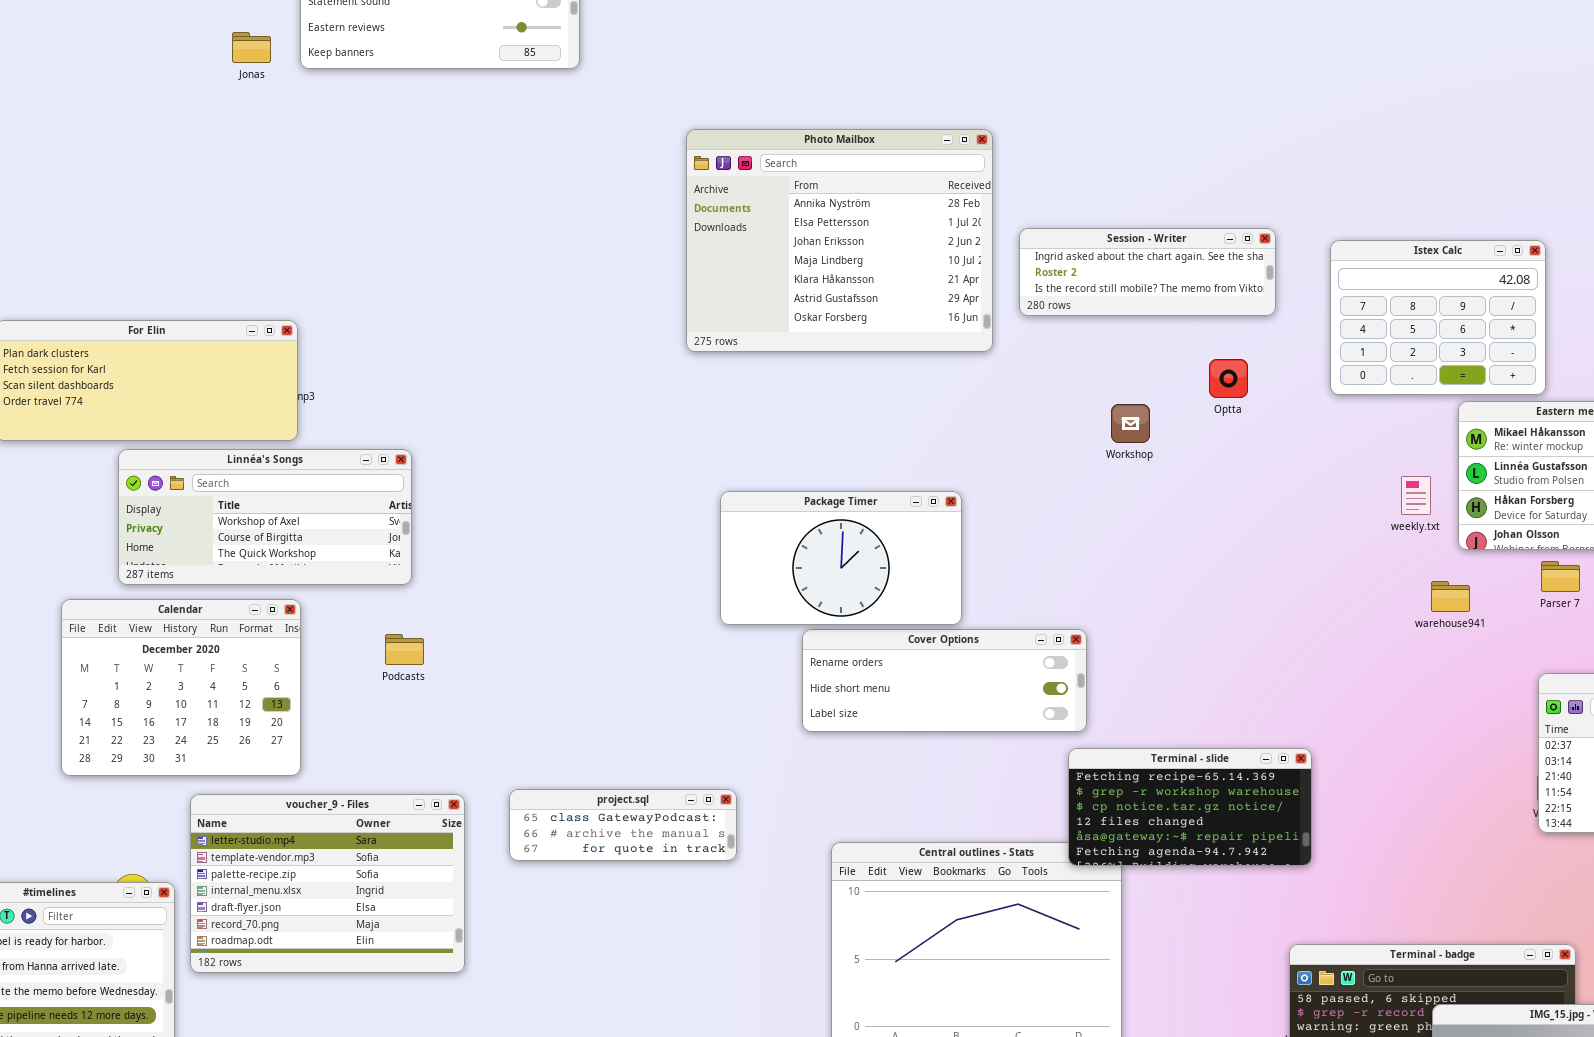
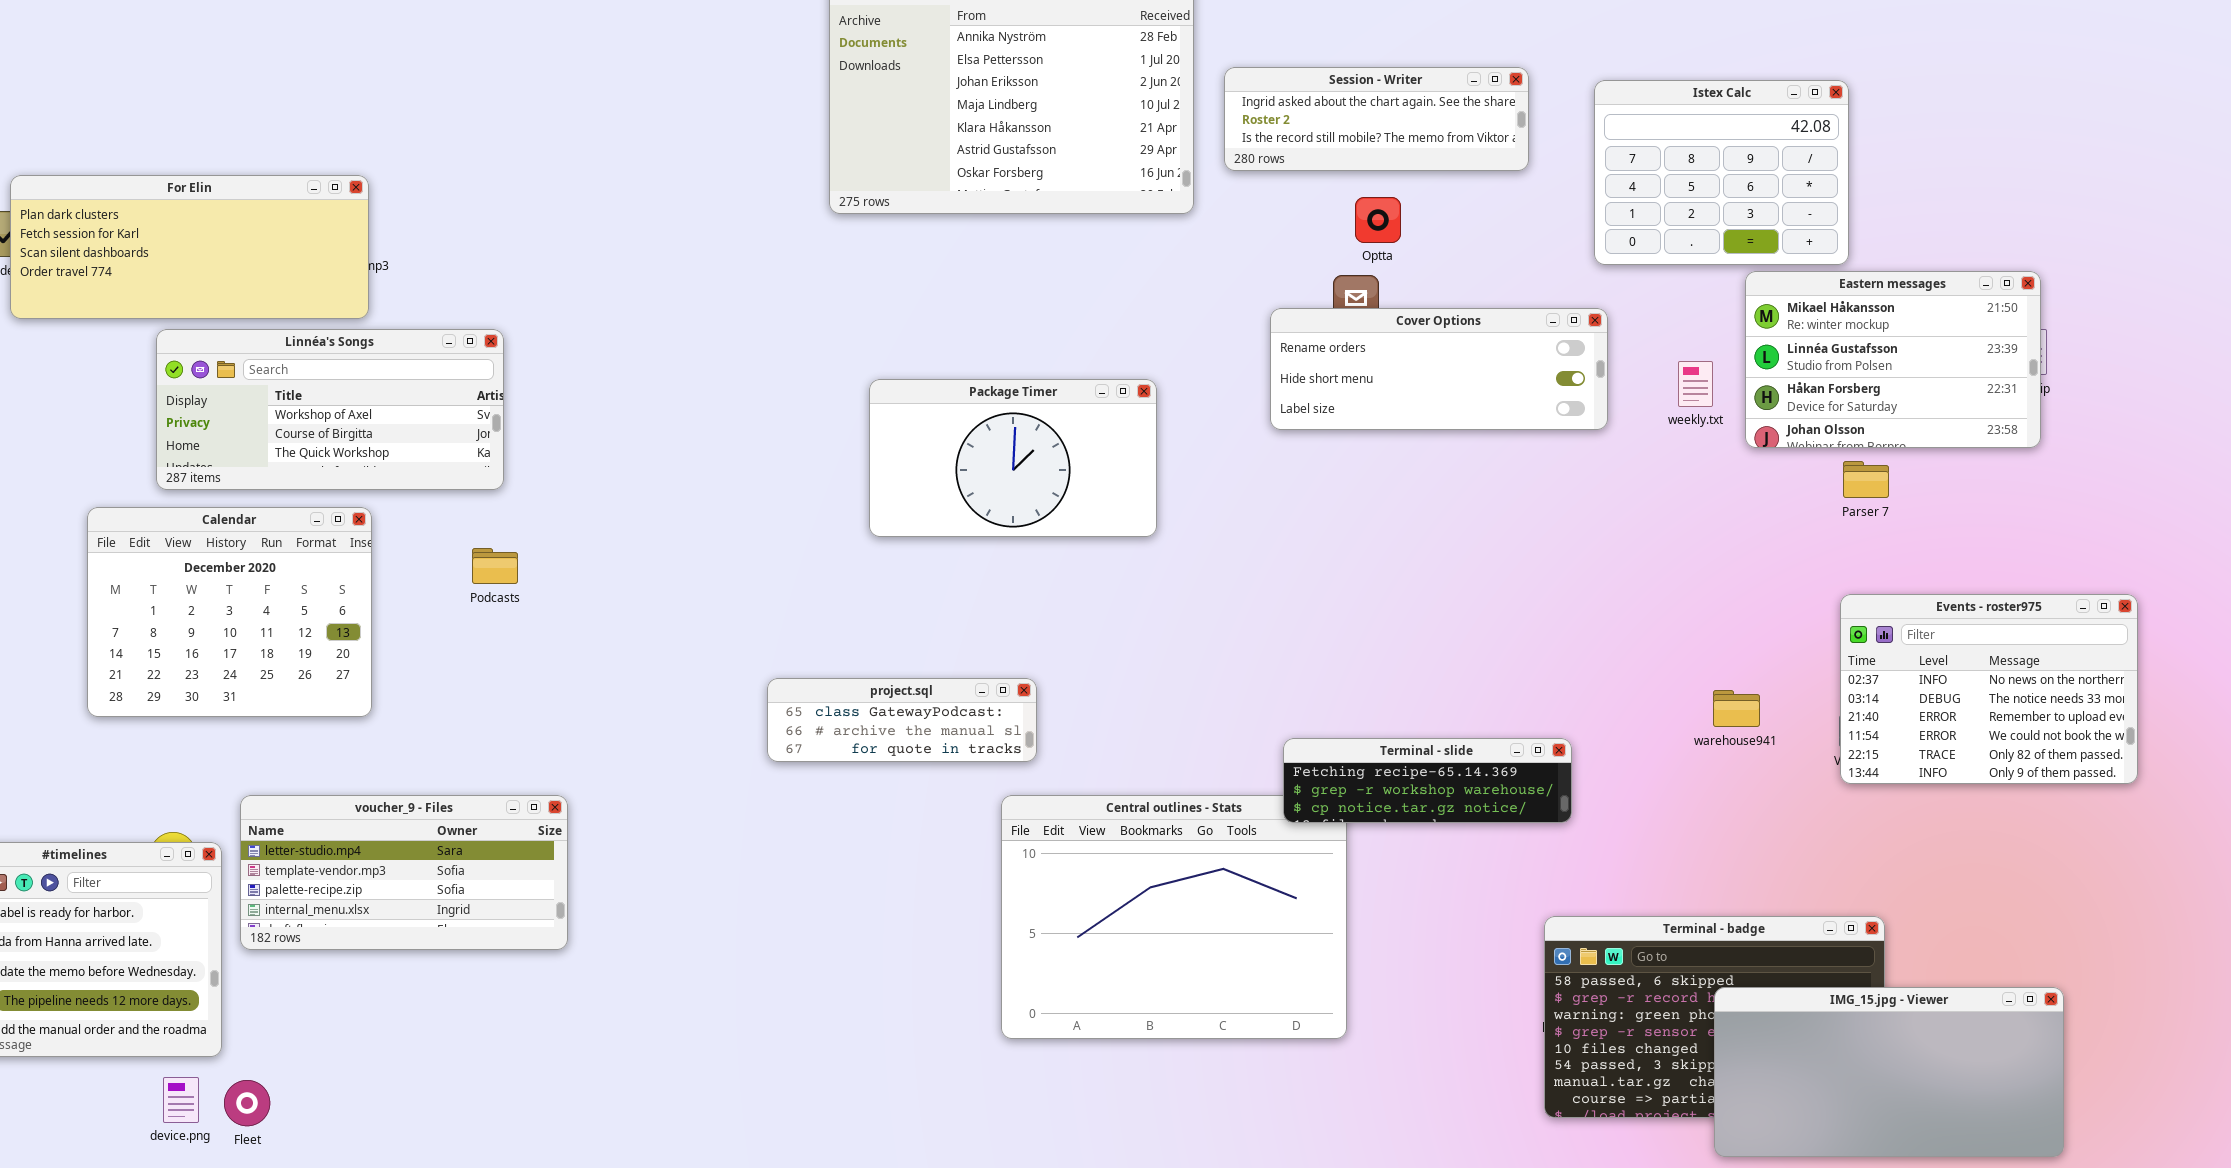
Optta: [1209,359,1248,398] -> [1355,197,1401,243], moved
warehouse941: [1431,581,1470,612] -> [1713,690,1760,727], moved
Cover Options: [802,629,1087,732] -> [1270,308,1608,430], moved
Terminal - slide: [1068,748,1312,866] -> [1283,738,1572,823], resized
project.sql: [509,789,737,861] -> [767,678,1037,762], moved
voucher_9 - Files: [190,794,465,973] -> [240,795,568,950], resized

